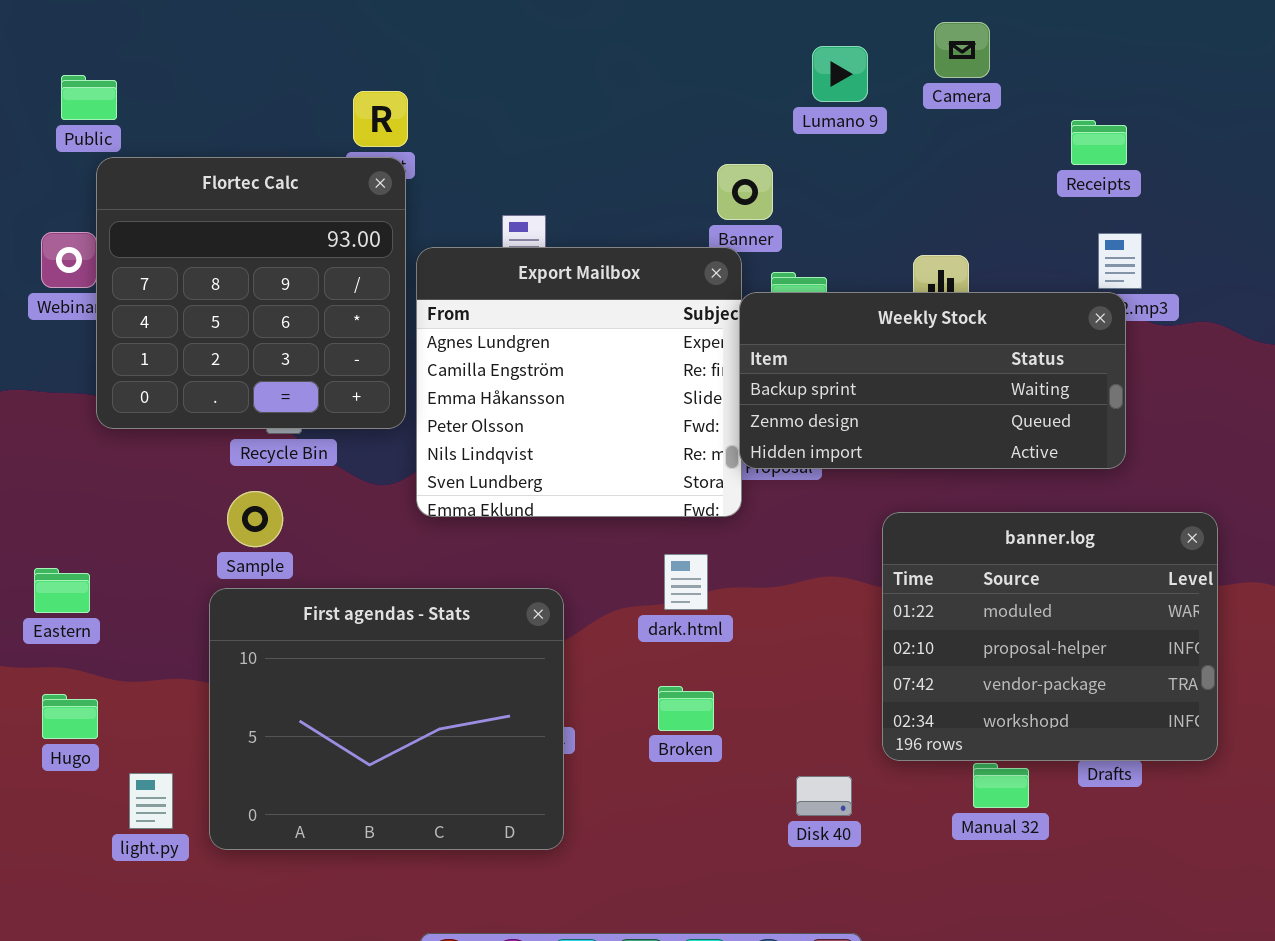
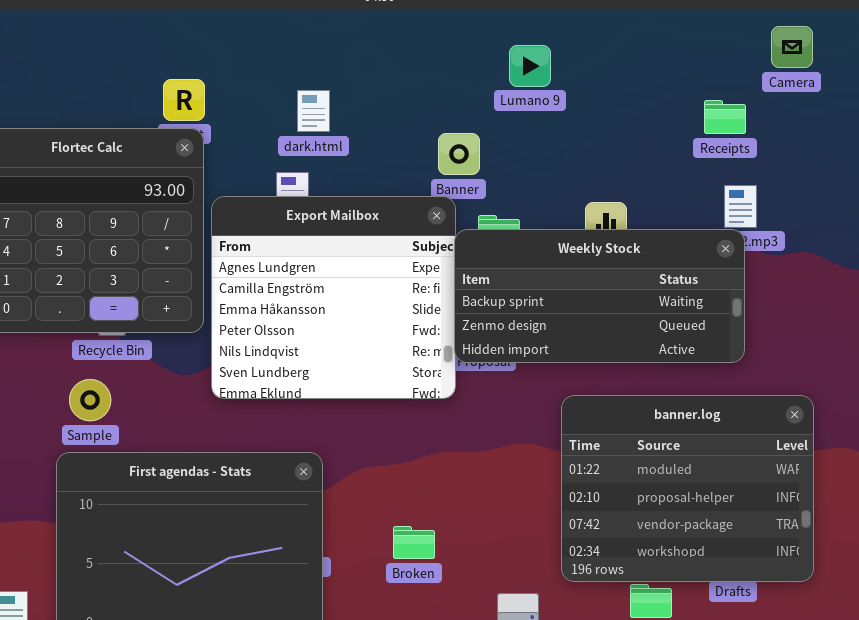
Camera: [934,22,990,78] -> [771,26,813,68], moved
dark.html: [664,554,708,610] -> [297,90,330,132], moved

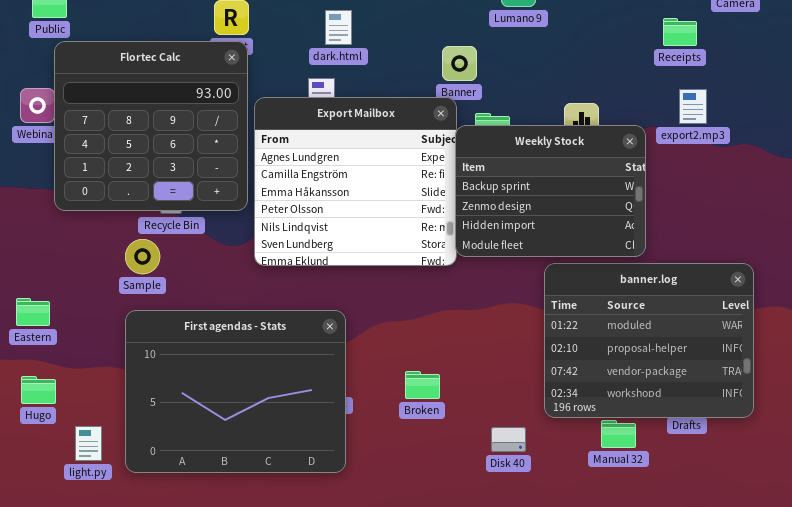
Weekly Stock: [454,229,745,363] -> [455,125,646,257], resized
Sample: [69,379,111,421] -> [125,239,160,274], moved

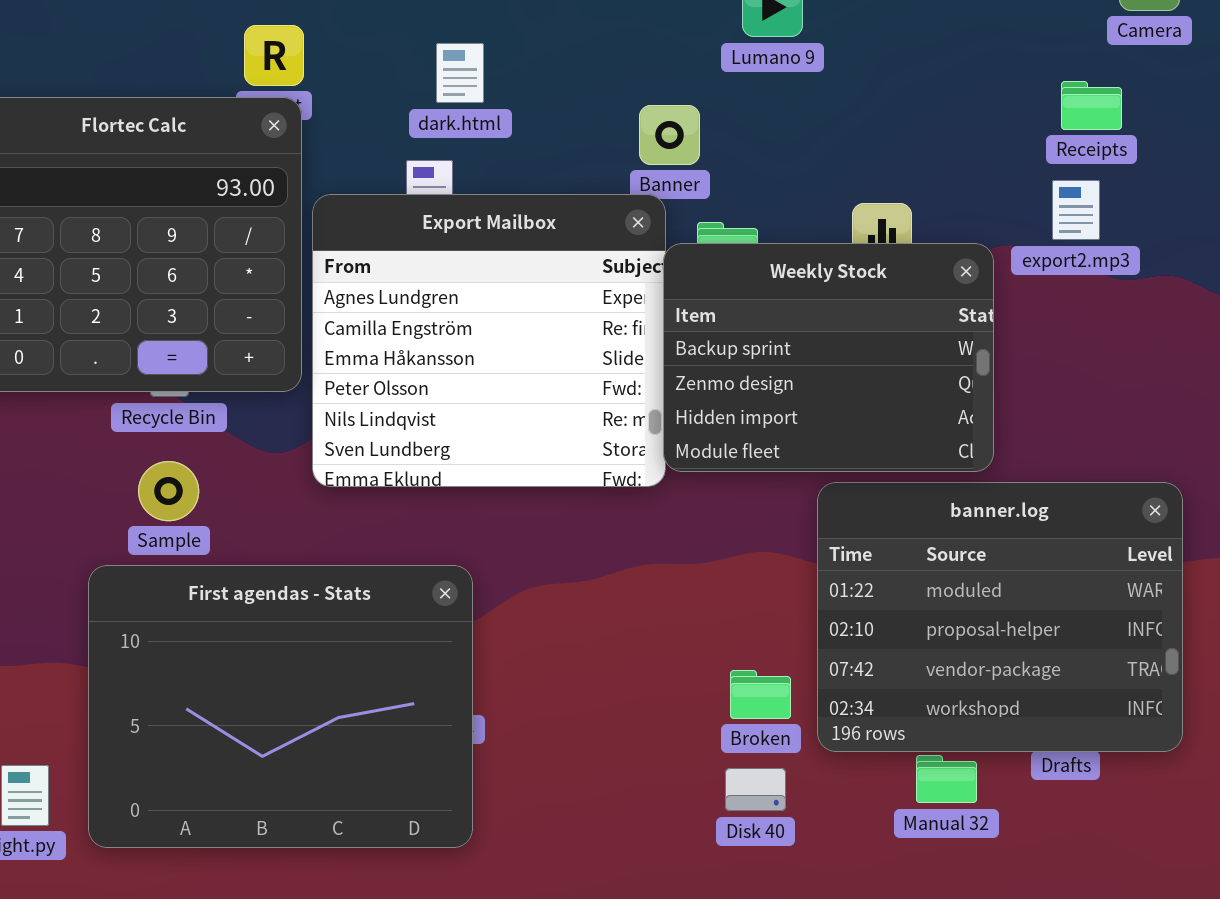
Receipts: [663,18,697,46] -> [1061,81,1122,130], moved
Sample: [125,239,160,274] -> [138,461,199,521], moved
Broken: [405,371,440,399] -> [730,670,791,719], moved

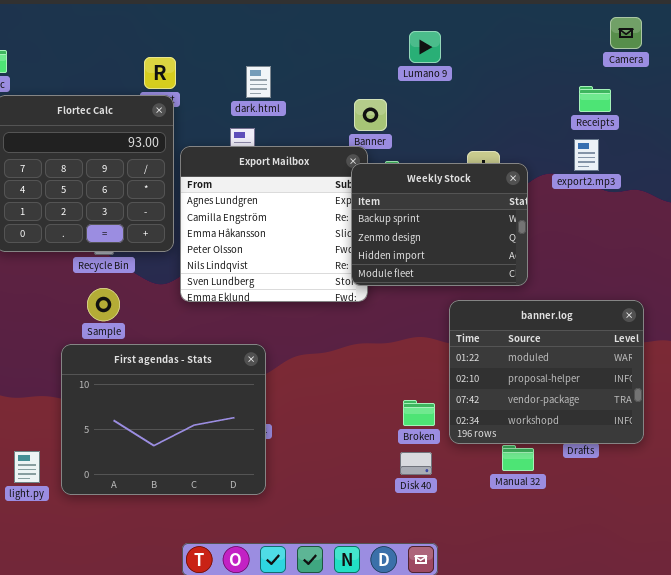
Weekly Stock: [663,243,994,472] -> [351,163,528,286], moved

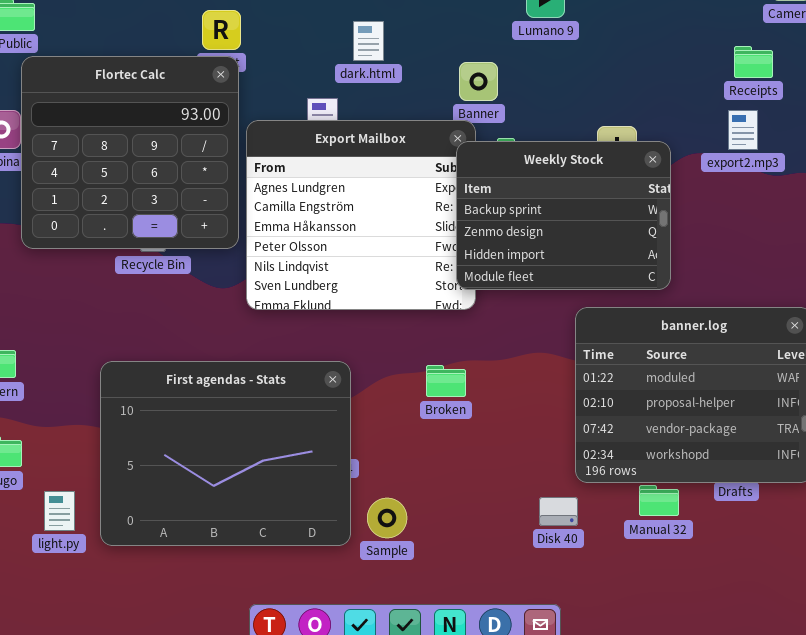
dark.html: [246,66,271,98] -> [353,21,384,61], moved
Sample: [87,288,120,321] -> [367,498,407,538], moved
Broken: [403,400,435,426] -> [426,365,466,397], moved
Disk 40: [400,452,432,475] -> [539,497,578,526], moved

